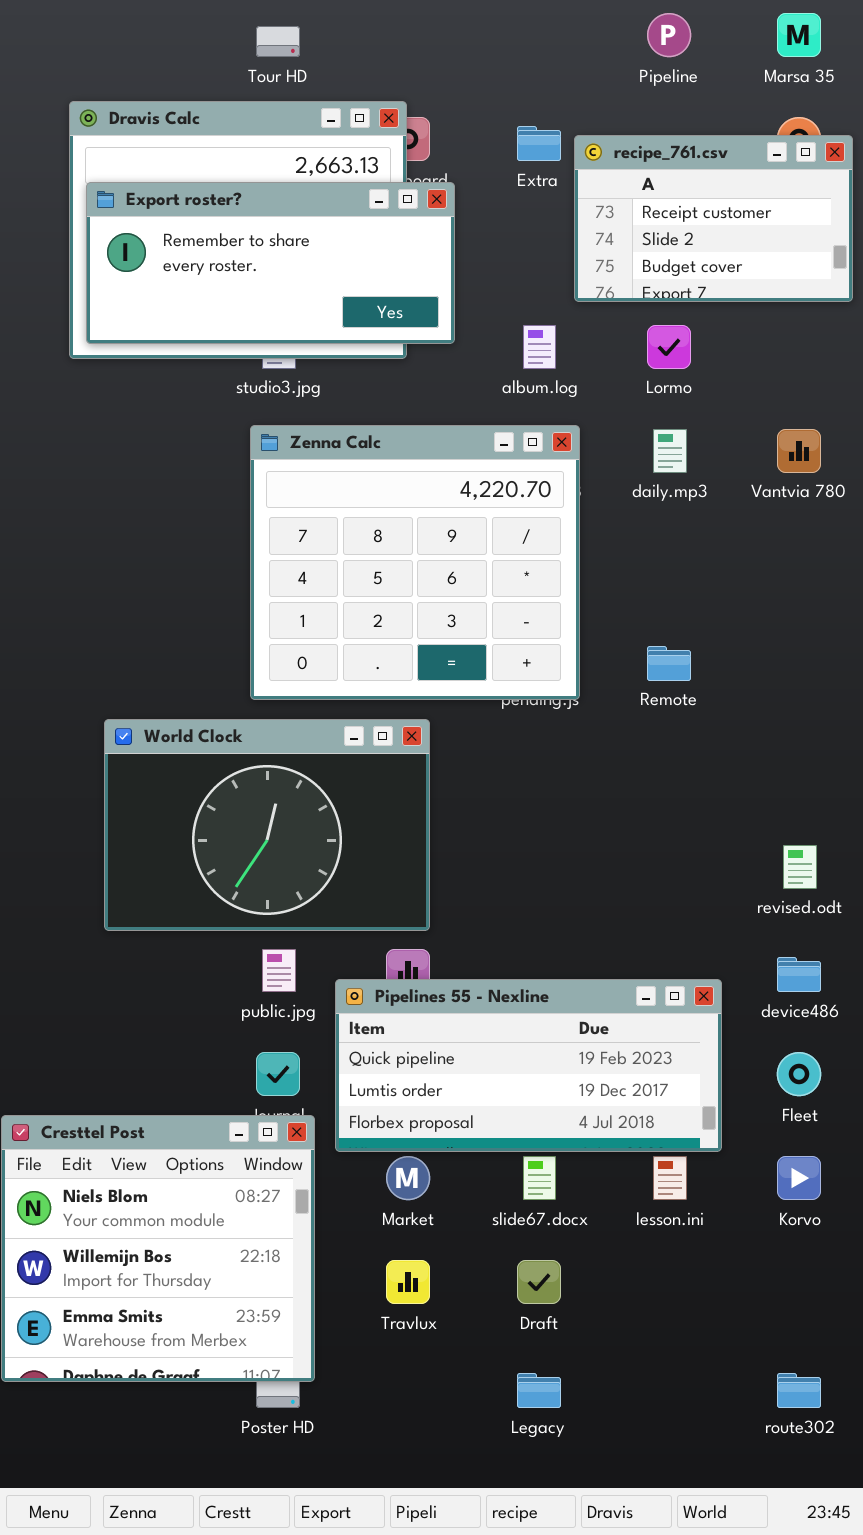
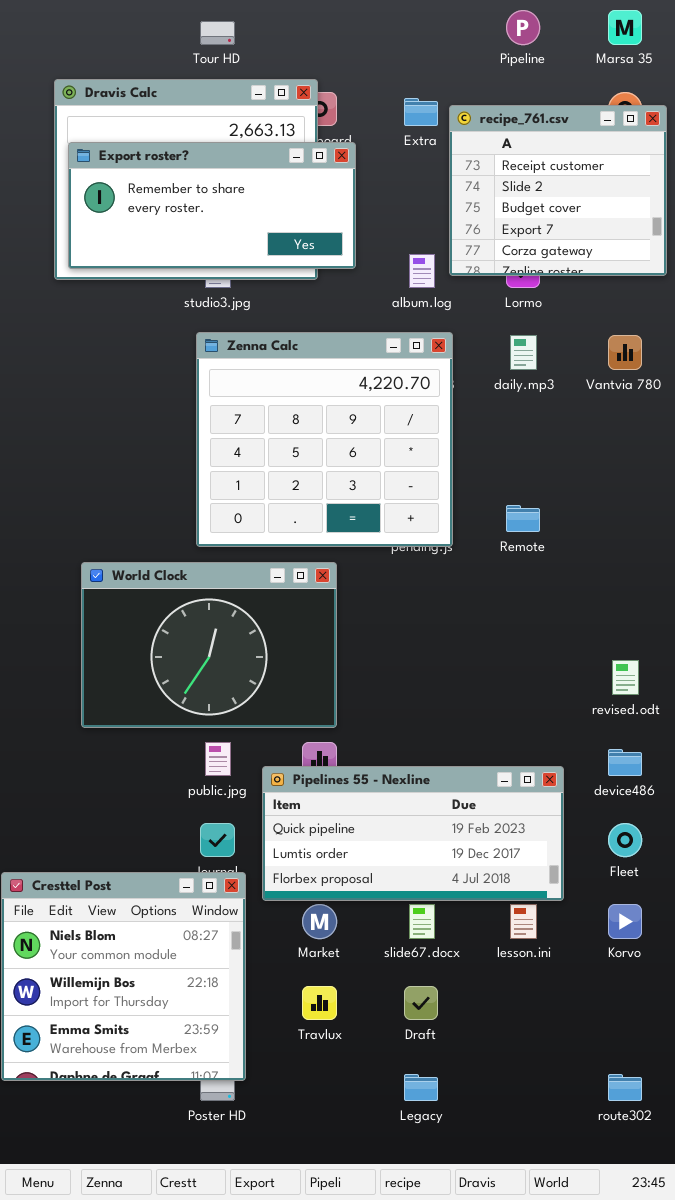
recipe_761.csv: [574,135,853,302] -> [449,105,667,276], resized

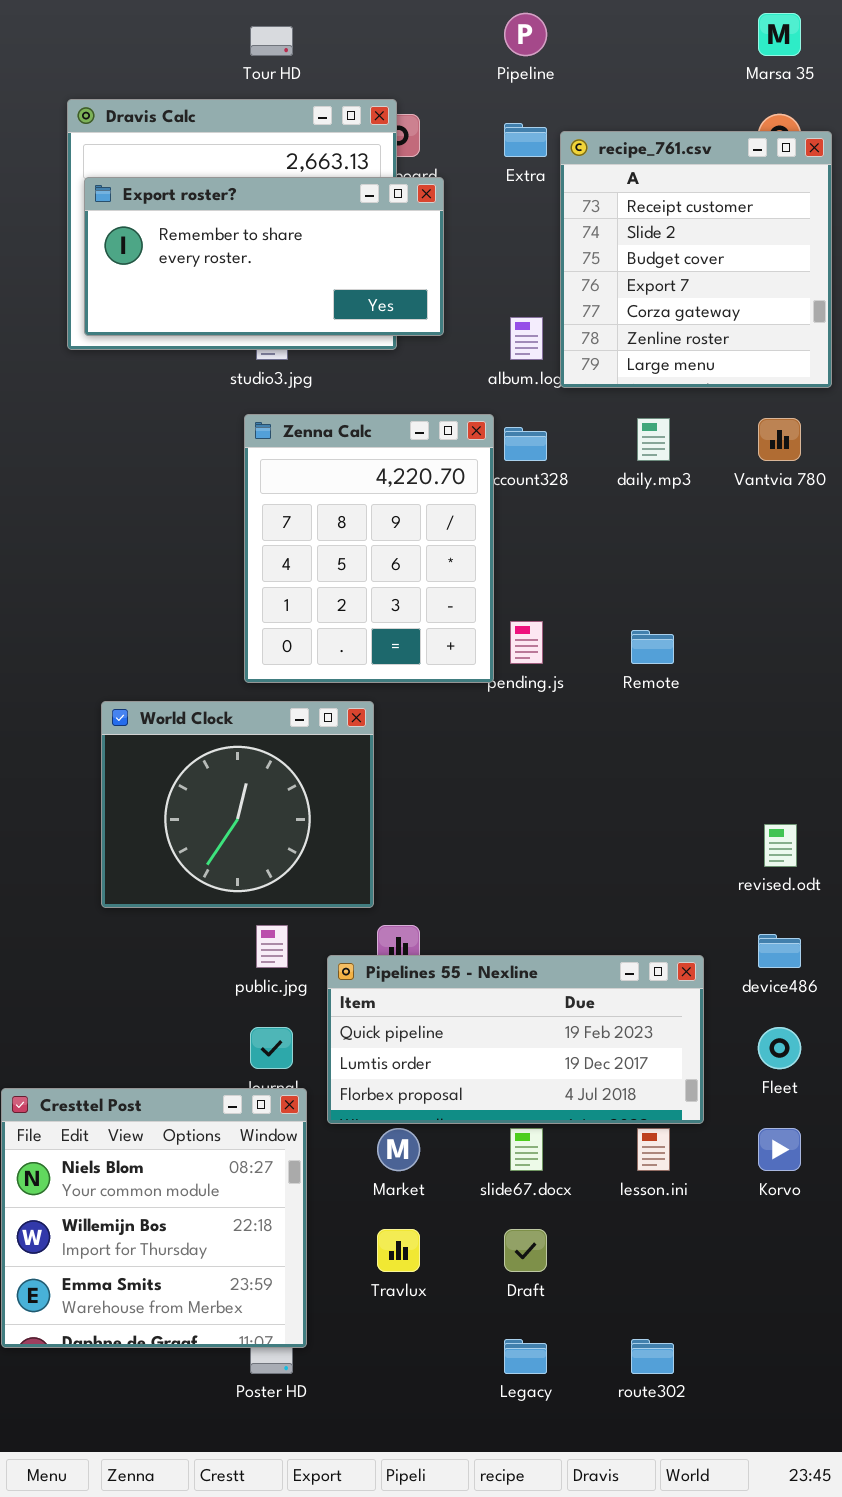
Pipeline: [506,10,540,45] -> [504,13,547,56], moved
recipe_761.csv: [449,105,667,276] -> [560,131,832,388], resized
Zenna Calc: [196,332,453,547] -> [244,414,494,683], resized
World Clock: [81,562,337,728] -> [101,701,374,908], resized
route302: [608,1074,642,1101] -> [631,1339,674,1374], moved

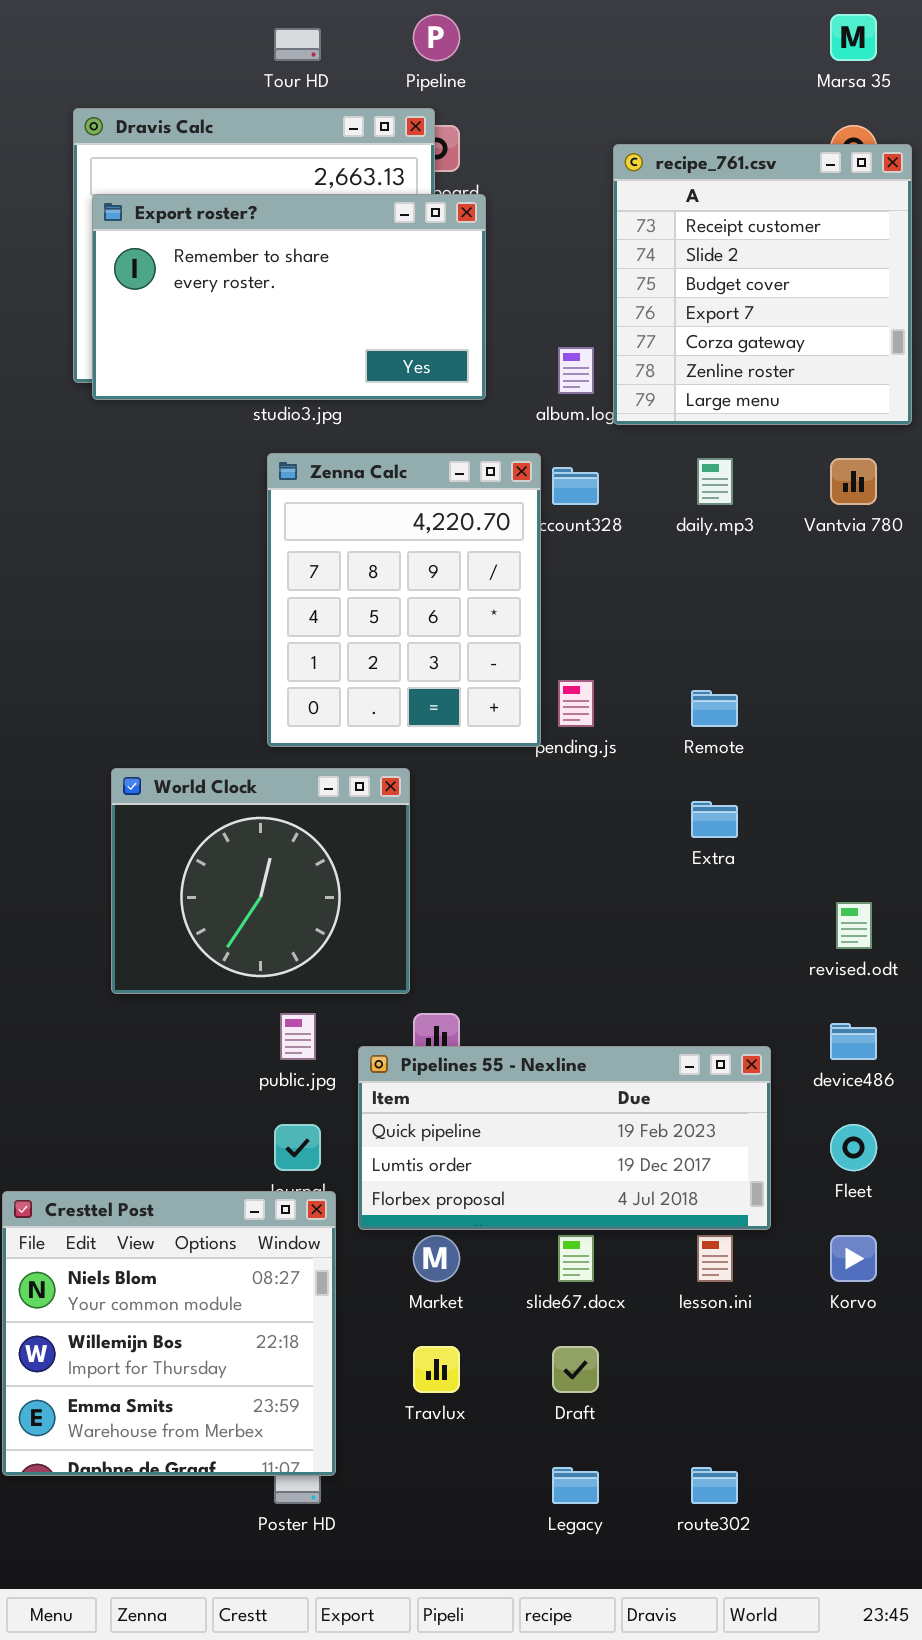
Pipeline: [504,13,547,56] -> [413,14,460,61], moved
Extra: [504,123,547,157] -> [691,801,738,838], moved
Export roster?: [84,177,444,336] -> [92,194,486,400], resized

